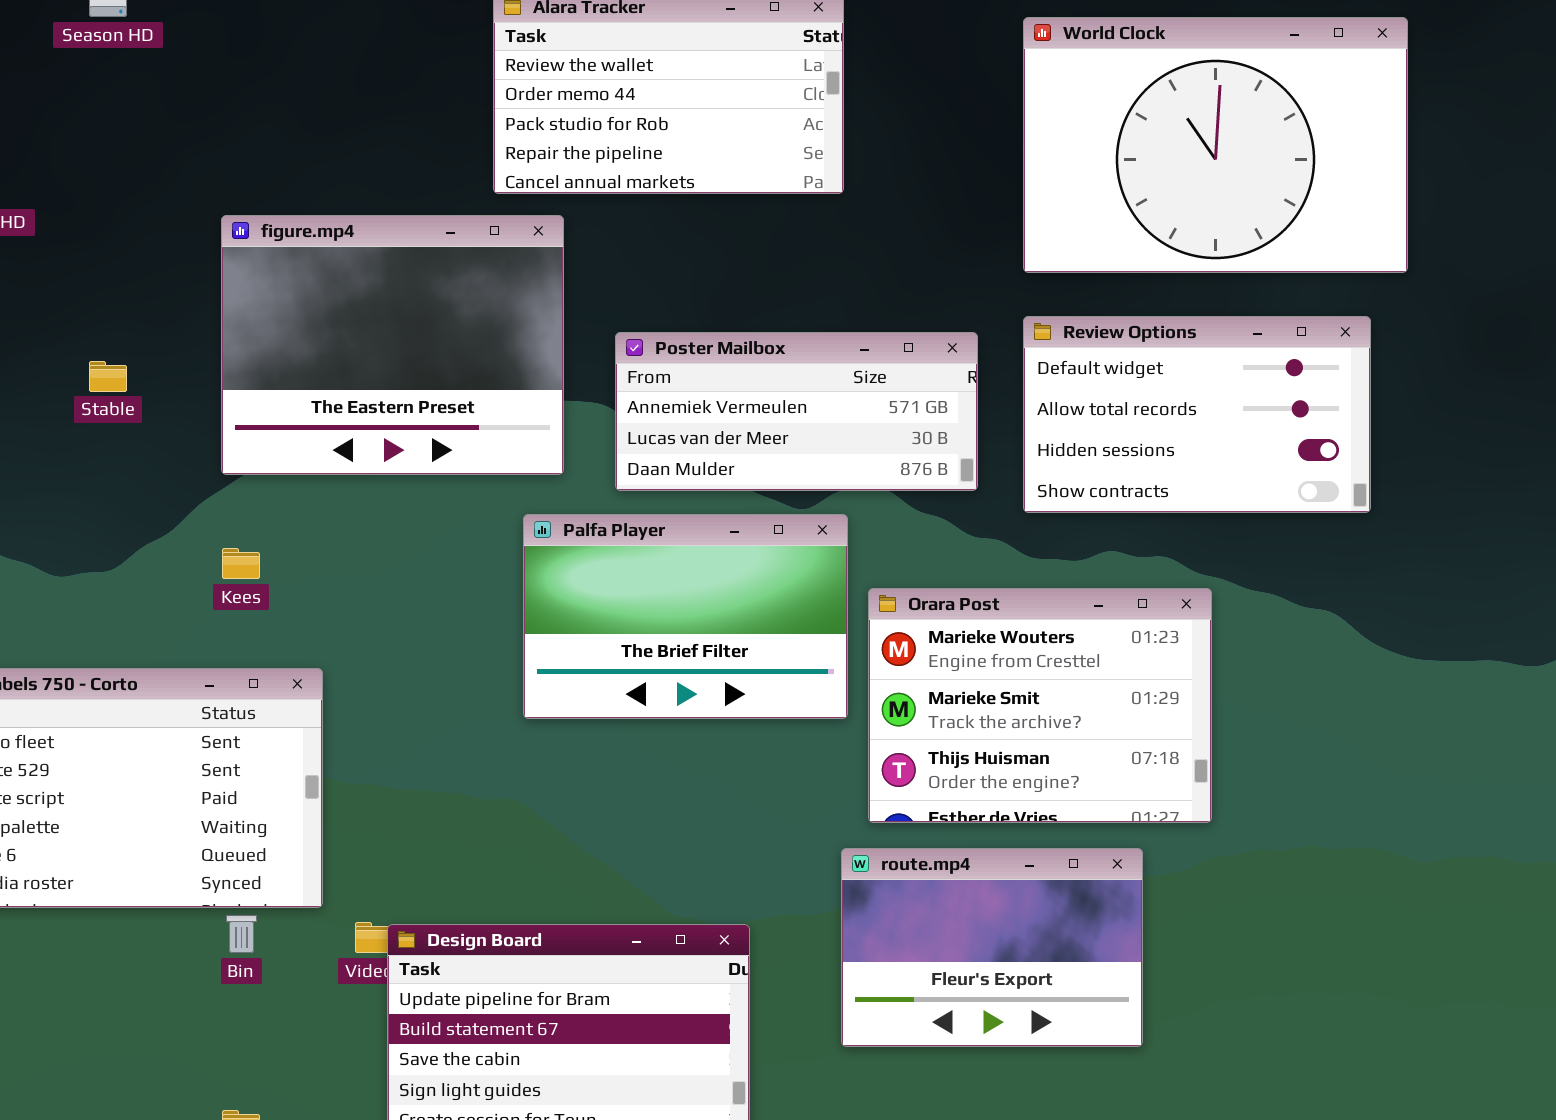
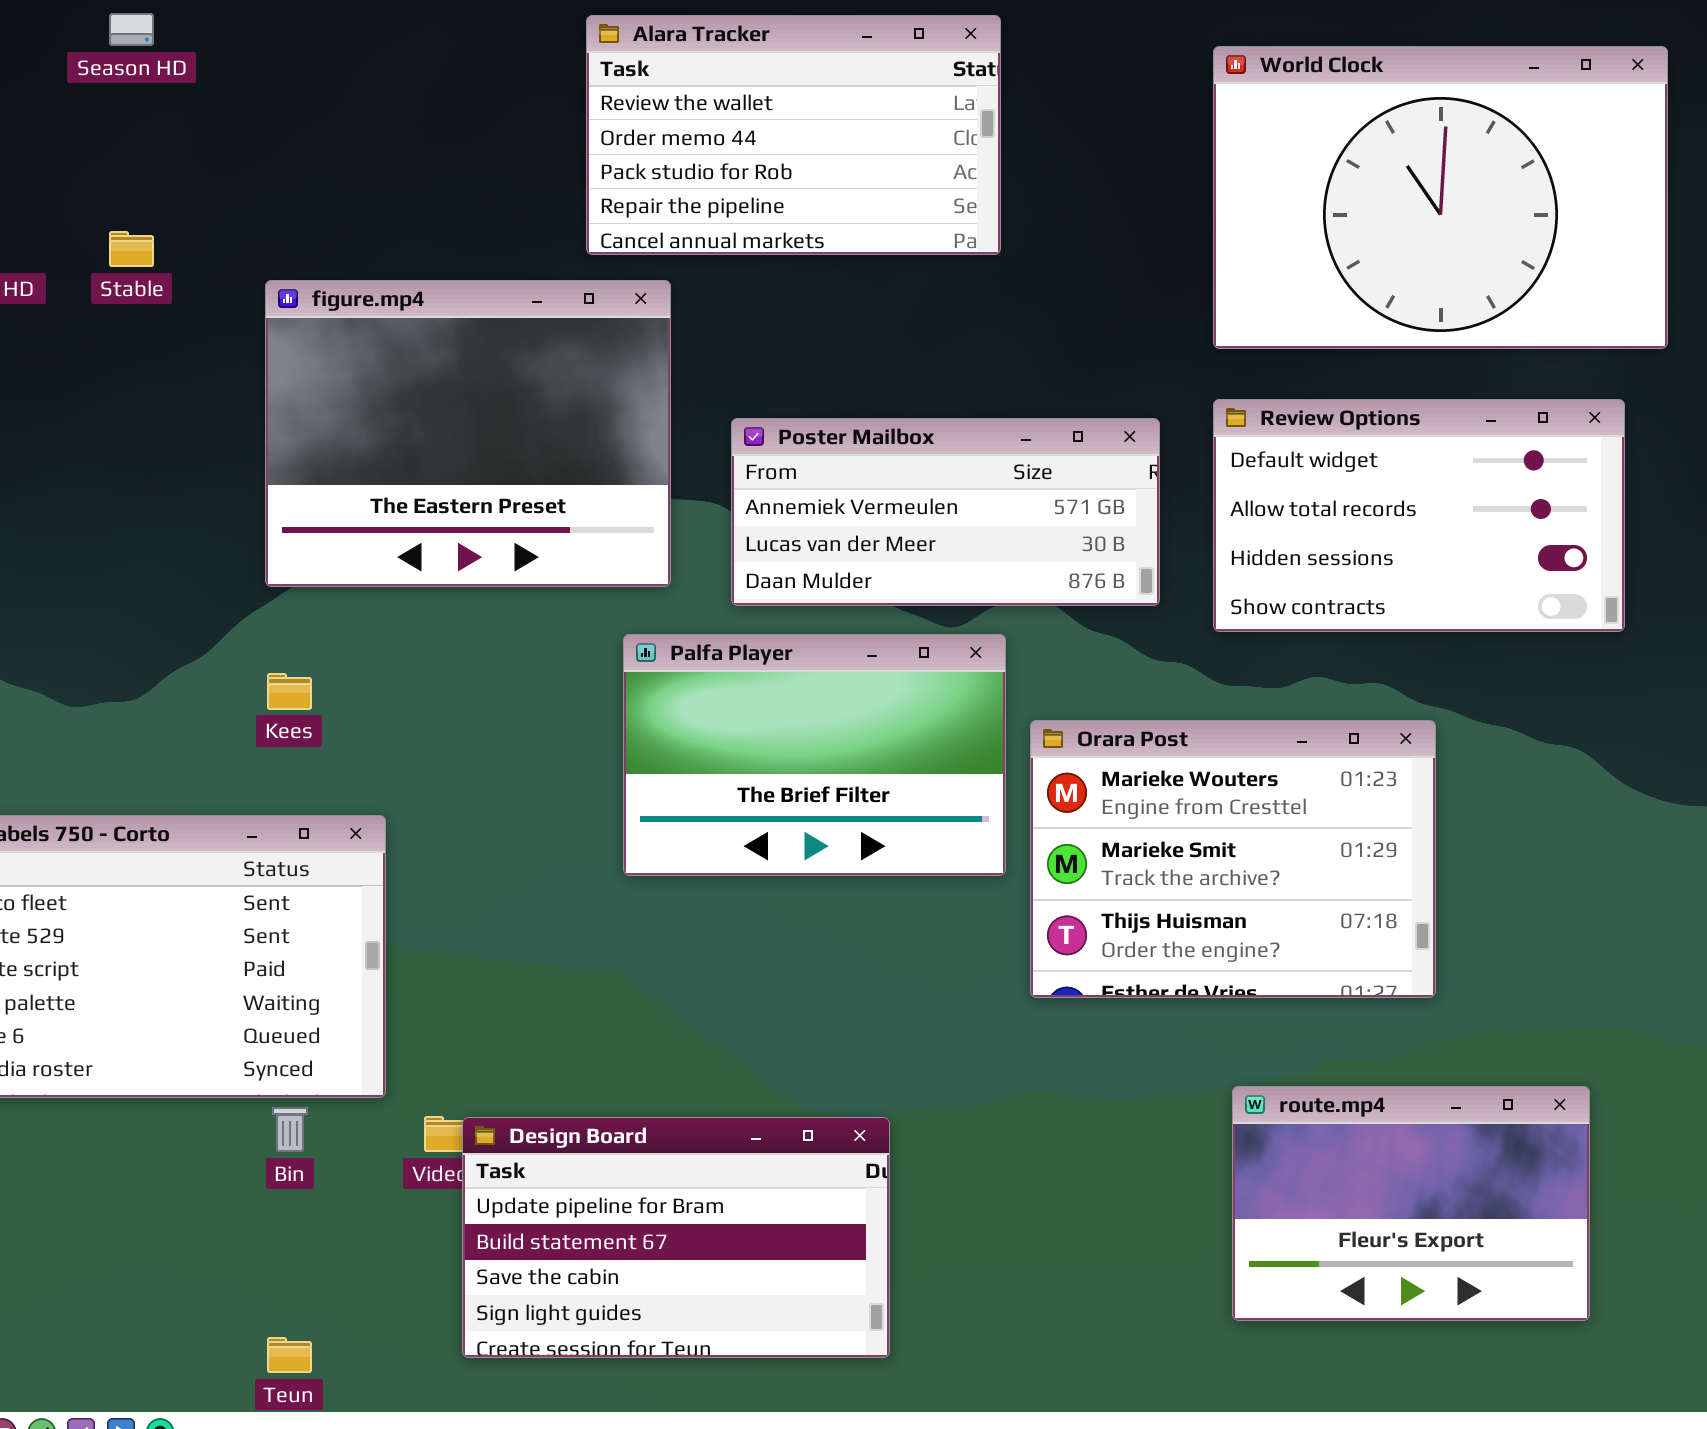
Stable: [89,361,127,392] -> [109,231,154,267], moved
route.mp4: [841,848,1143,1047] -> [1232,1086,1590,1321], moved

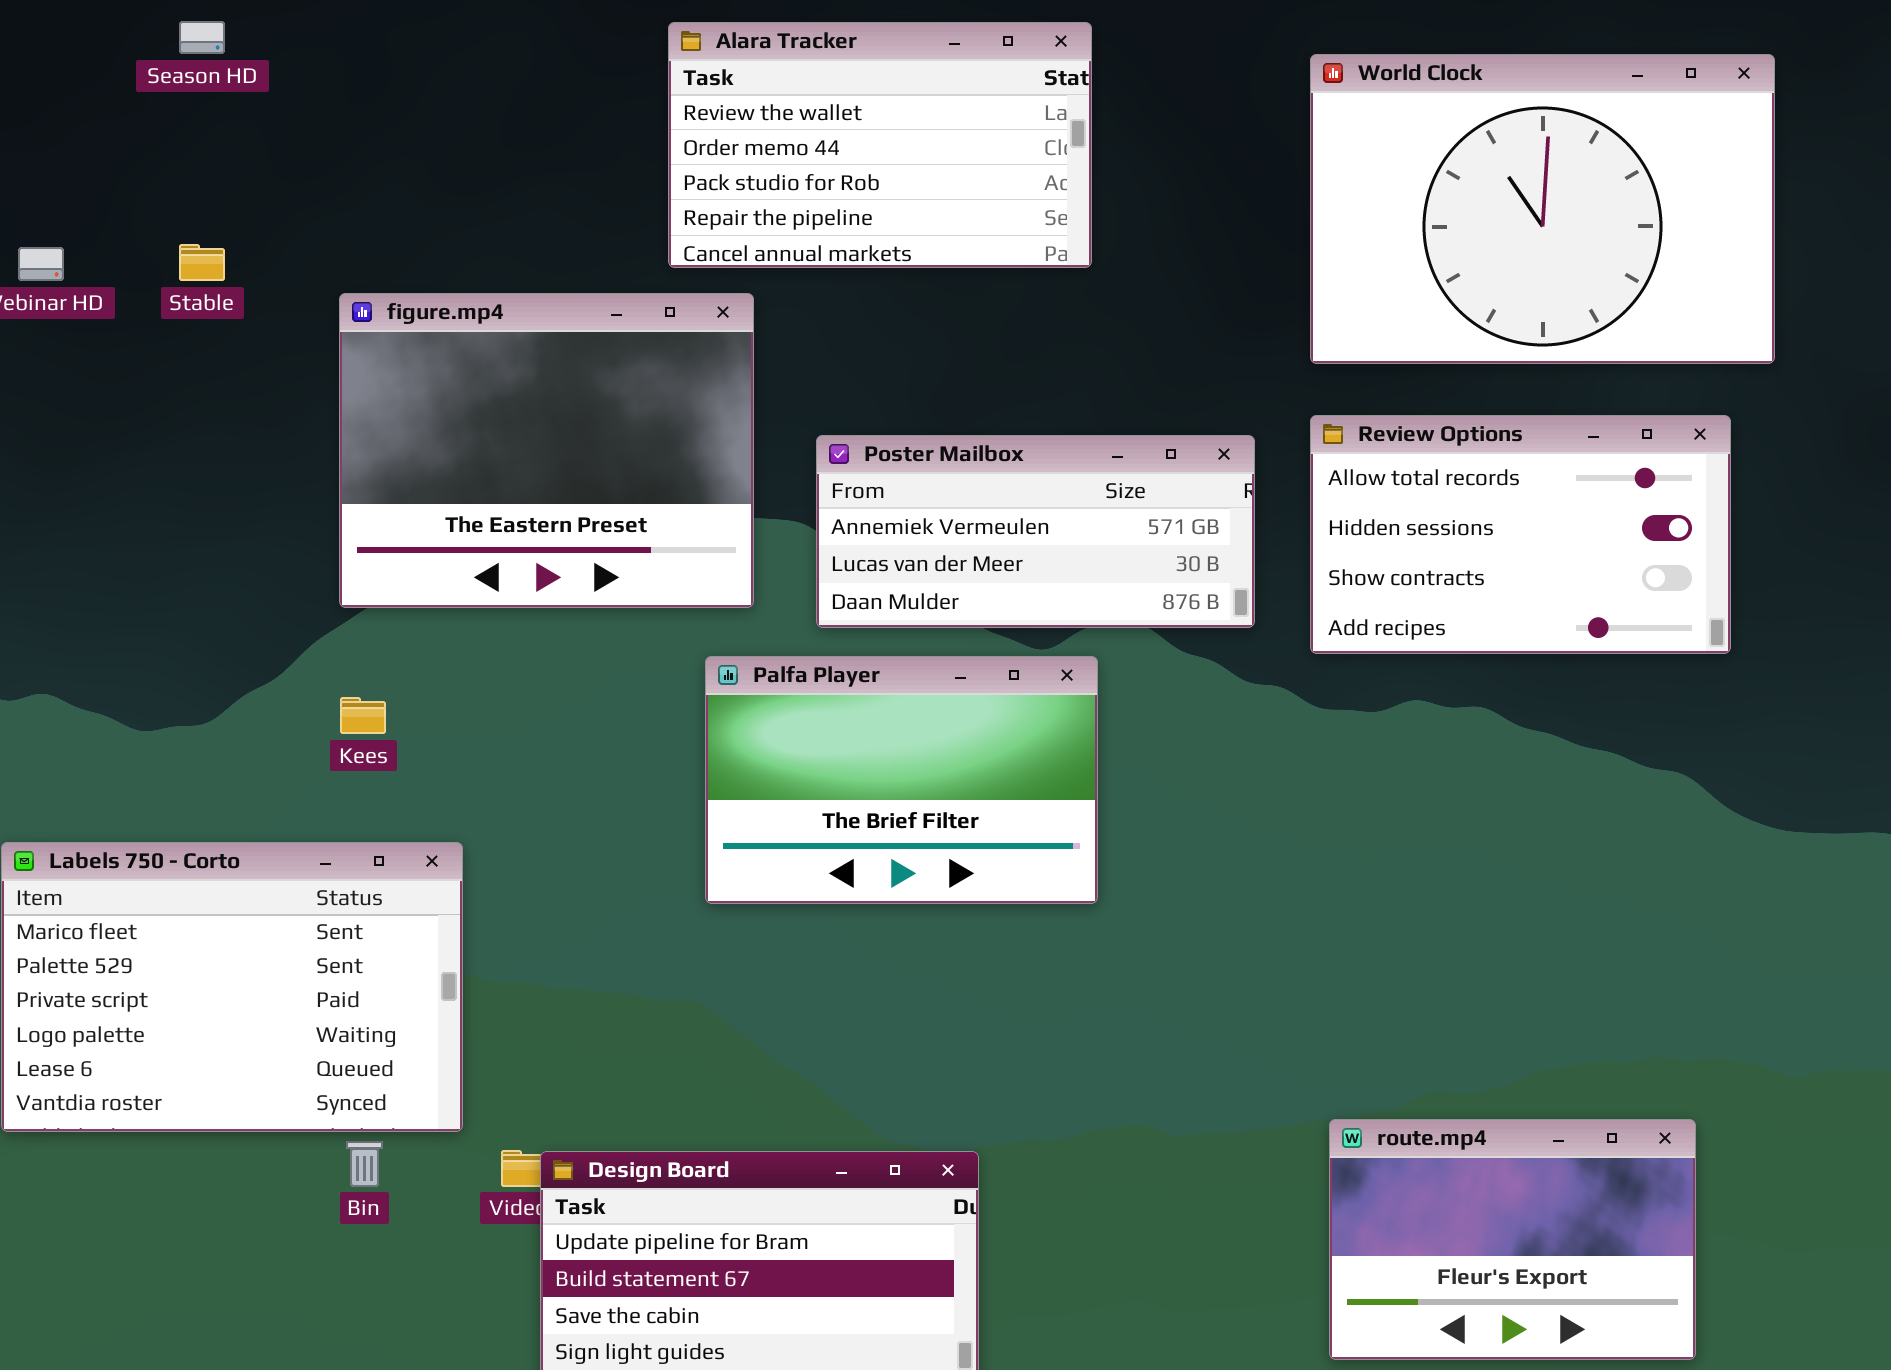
Review Options: [1213,399,1625,632] -> [1310,415,1731,654], scrolled down 1 row
Orara Post: [1030,720,1436,998] -> none, closed

